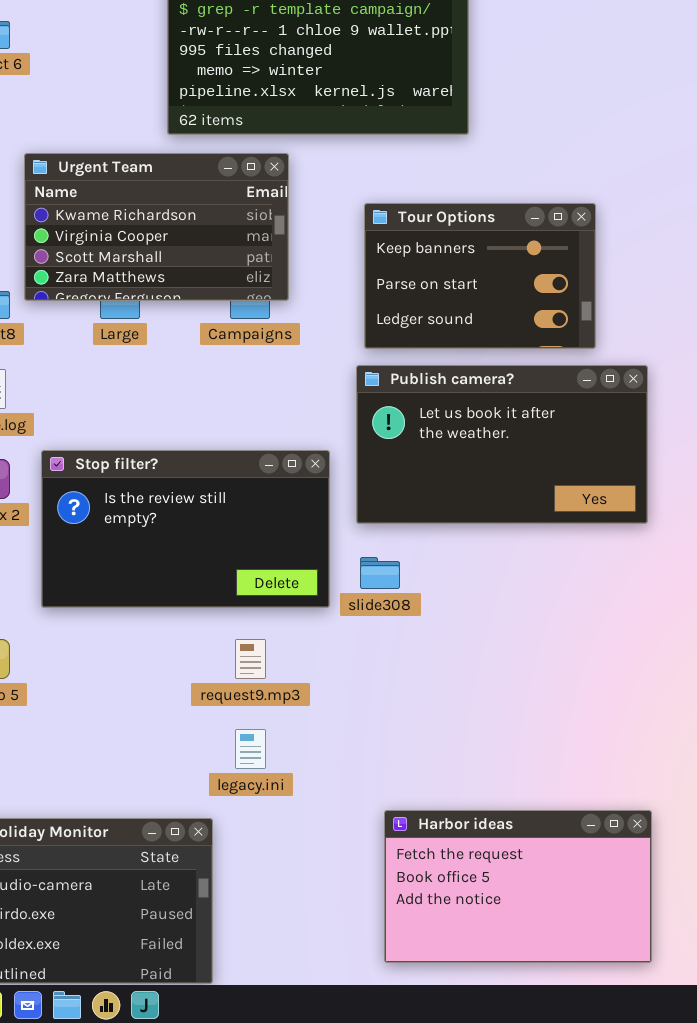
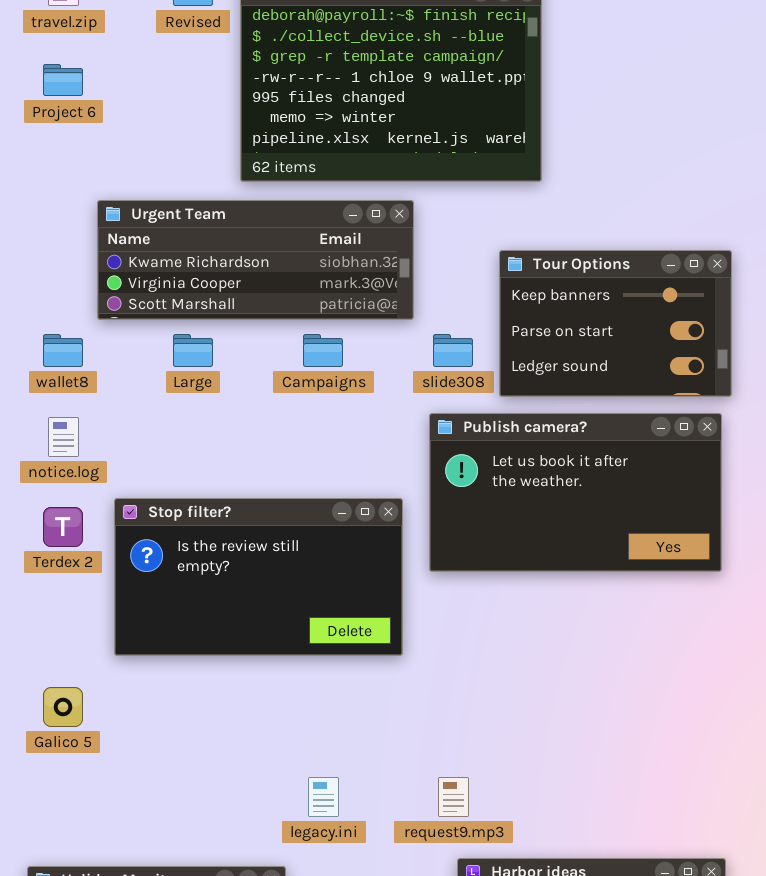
Urgent Team: [24,153,289,301] -> [97,200,414,320], resized
Tour Options: [364,203,596,349] -> [499,250,732,397], moved
slide308: [360,557,400,589] -> [433,334,473,367], moved
request9.mp3: [235,639,266,679] -> [438,777,469,817], moved

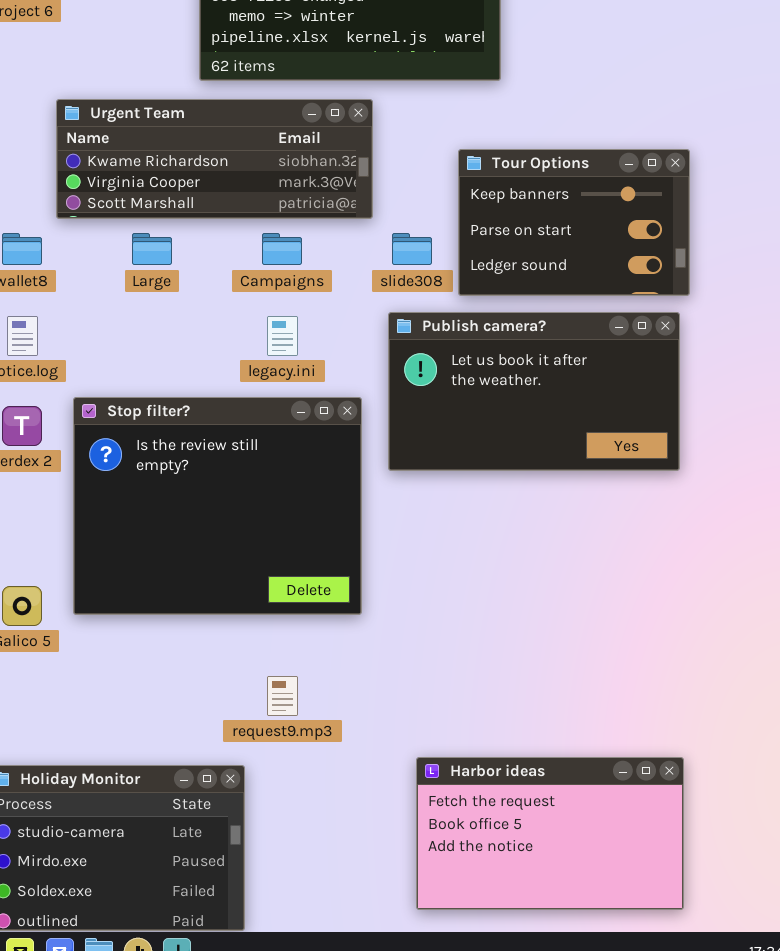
Stop filter?: [114,498,403,656] -> [73,397,362,615], resized
legacy.ini: [308,777,339,817] -> [267,316,298,356], moved
request9.mp3: [438,777,469,817] -> [267,676,298,716], moved

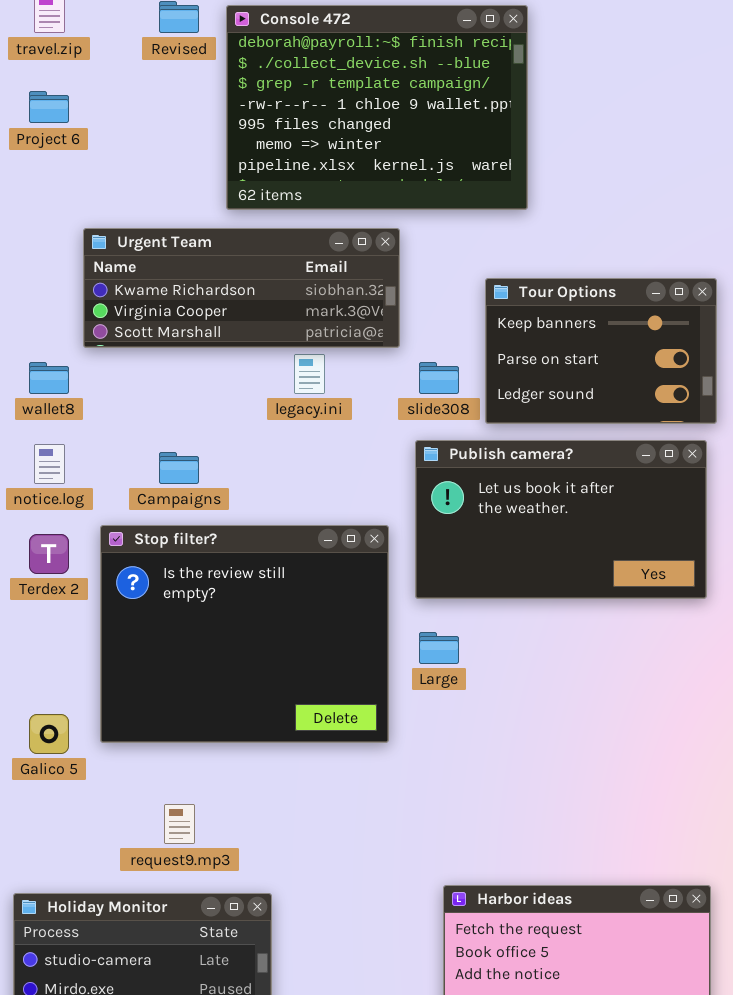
Large: [132,233,172,265] -> [419,632,459,664], moved
Campaigns: [262,233,302,265] -> [159,452,199,484], moved
legacy.ini: [267,316,298,356] -> [294,354,325,394], moved
request9.mp3: [267,676,298,716] -> [164,804,195,844], moved

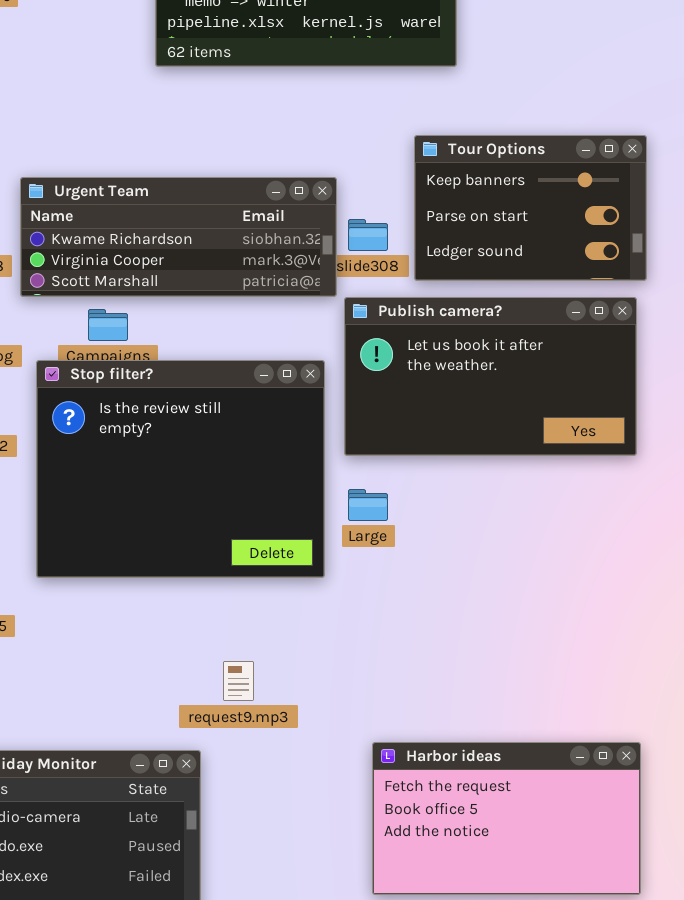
Urgent Team: [83,228,400,348] -> [20,177,337,297], moved
Stop filter?: [100,525,389,743] -> [36,360,325,578], moved
request9.mp3: [164,804,195,844] -> [223,661,254,701], moved

